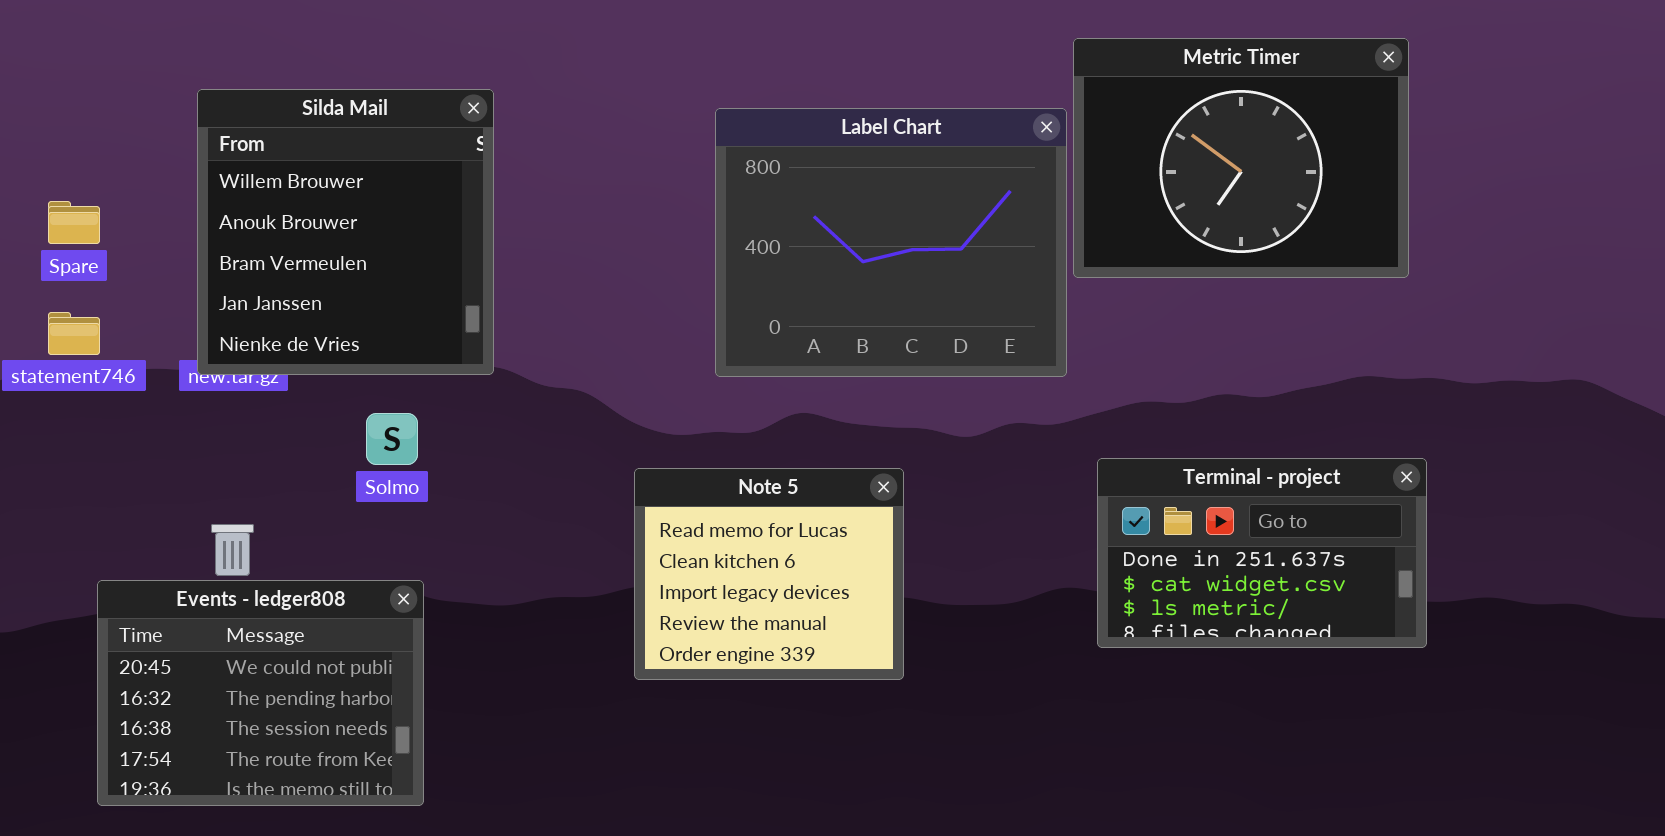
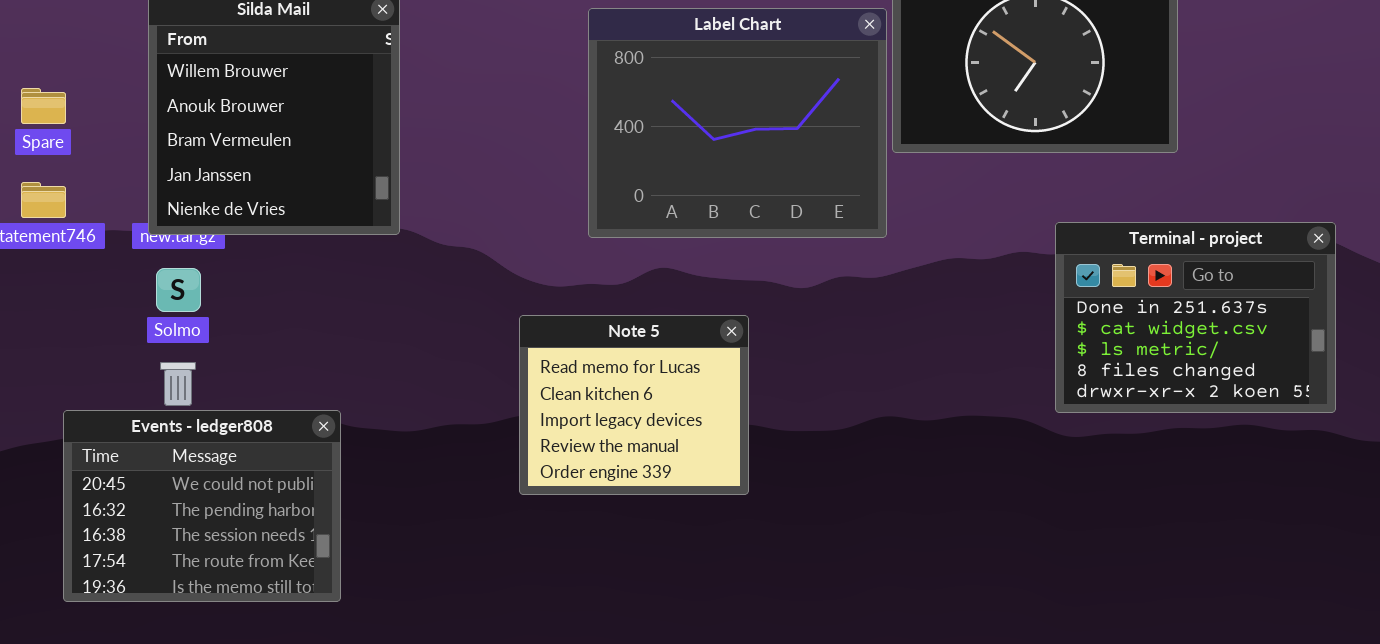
Solmo: [366,413,418,465] -> [156,268,201,312], moved
Terminal - project: [1097,458,1427,648] -> [1055,222,1336,413], moved, resized

